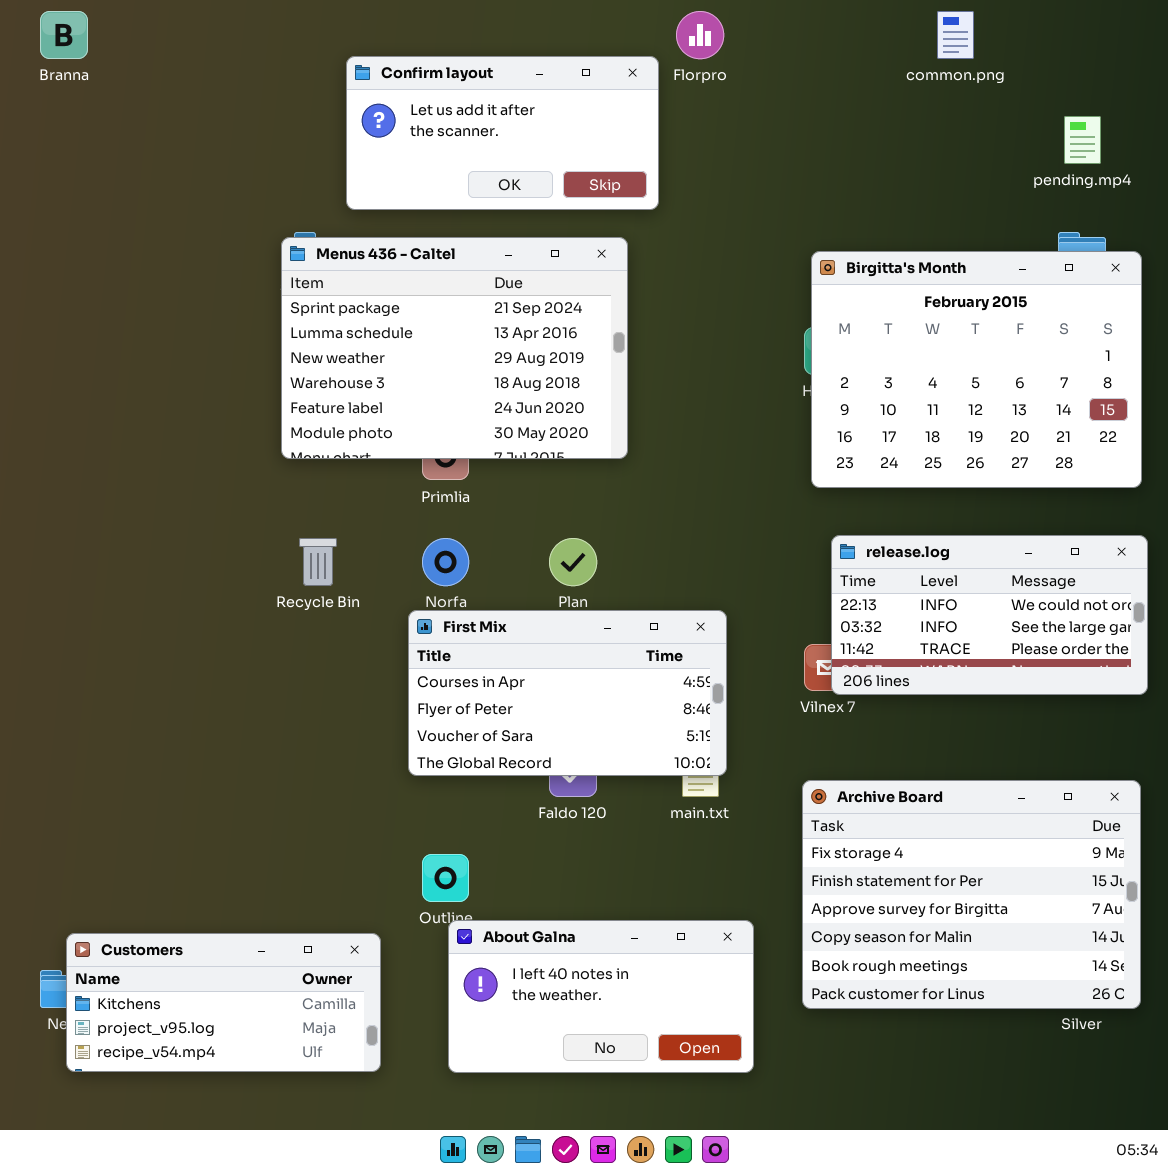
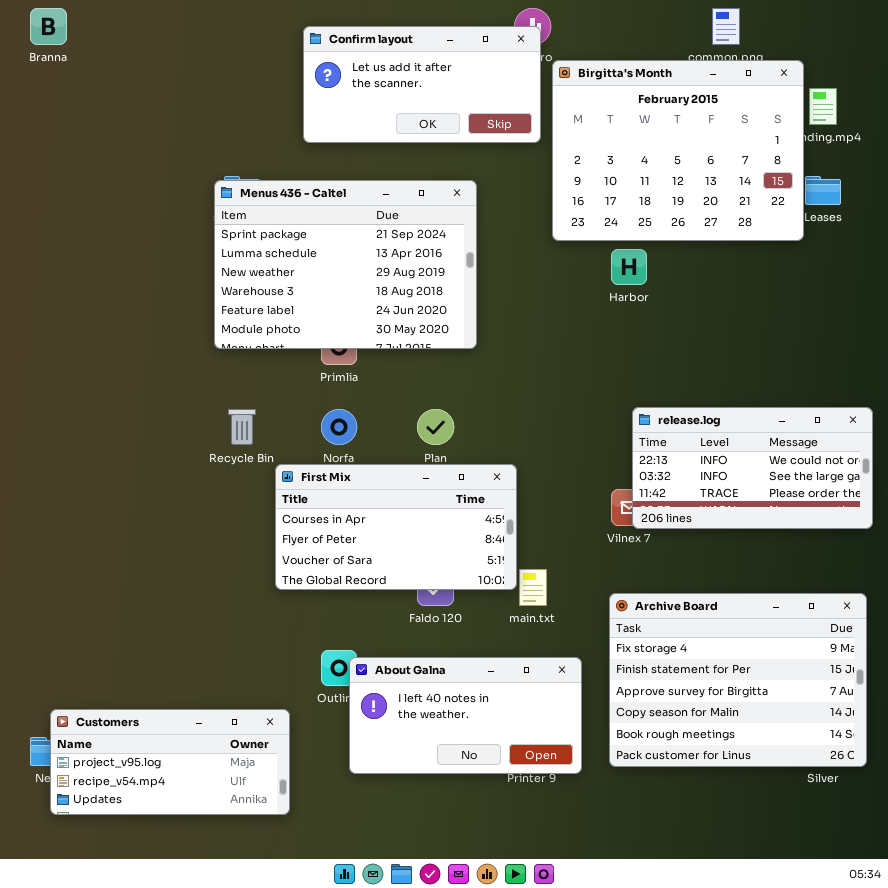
Confirm layout: [346,56,659,210] -> [303,26,541,143], moved
Birgitta's Month: [811,251,1142,488] -> [552,60,804,241], moved
First Mix: [408,610,727,776] -> [275,464,517,590], moved
About Galna: [448,920,754,1073] -> [349,657,582,774], moved
Customers: [66,933,381,1072] -> [50,709,290,815], scrolled down 1 row

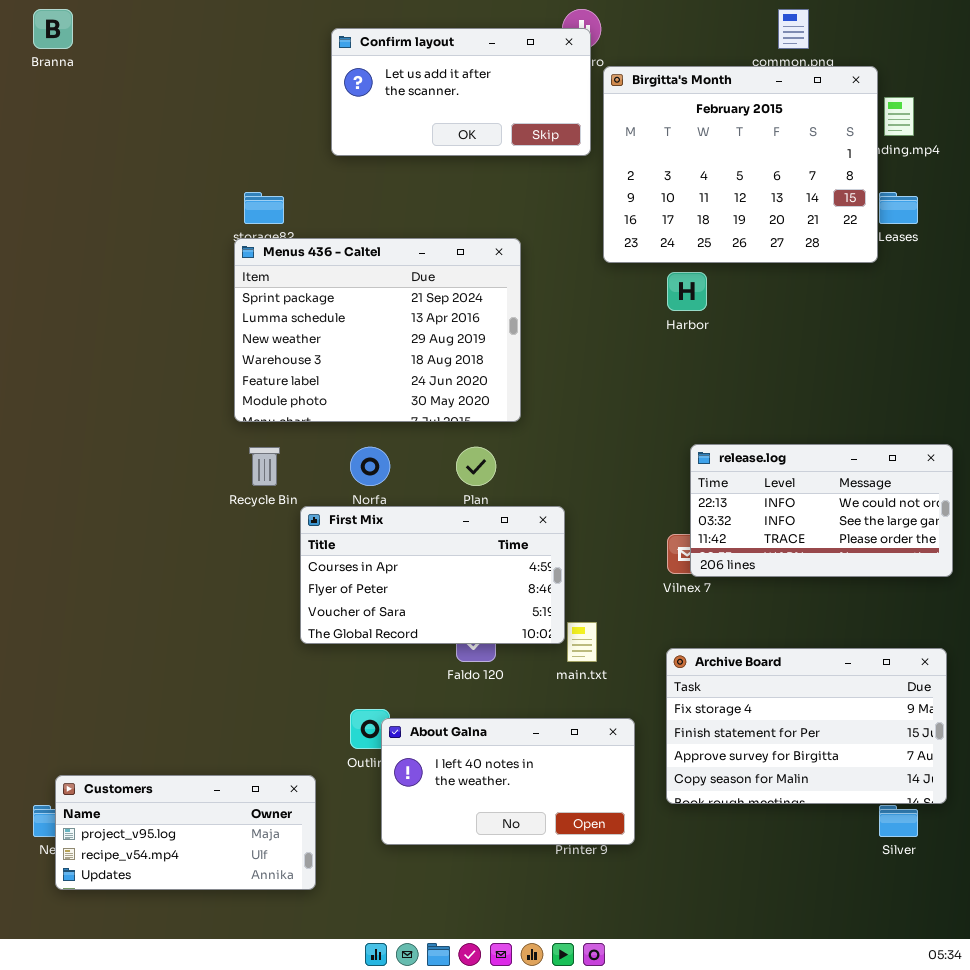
Menus 436 - Caltel: [214,180,477,349] -> [234,238,521,422], moved
Archive Board: [609,593,867,767] -> [666,648,947,804], resized

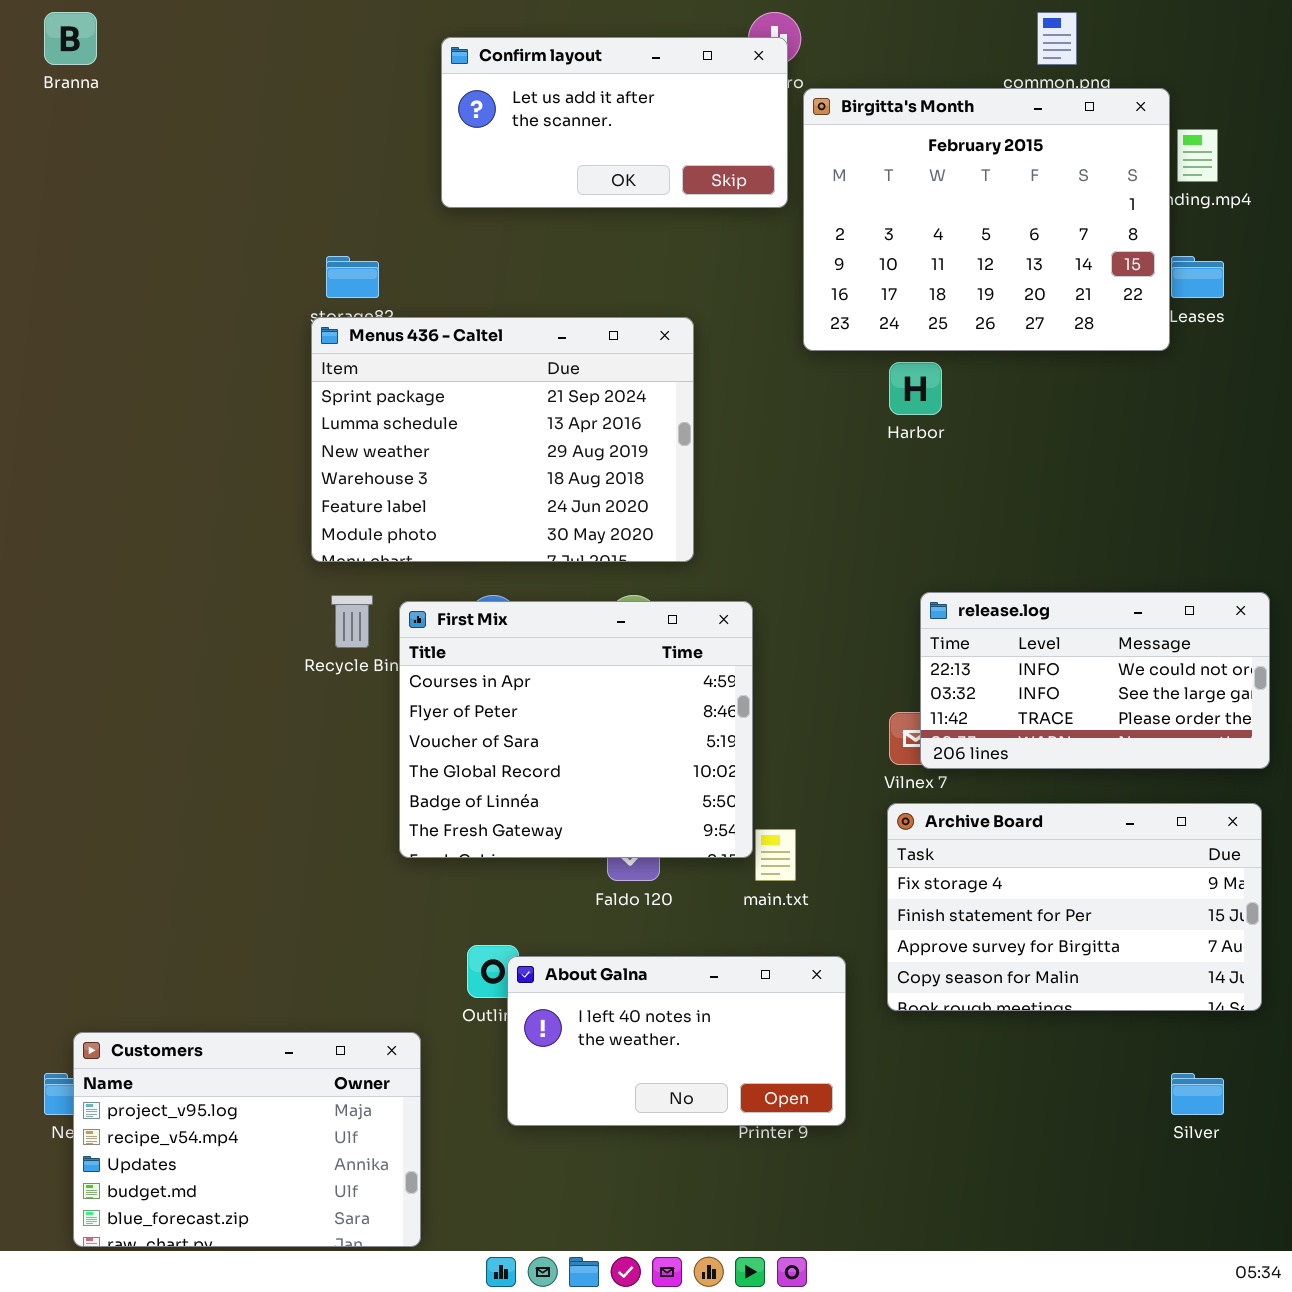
First Mix: [300,506,565,644] -> [399,601,753,858], resized
Archive Board: [666,648,947,804] -> [887,803,1262,1011], moved
Customers: [55,775,316,890] -> [73,1032,421,1247], resized

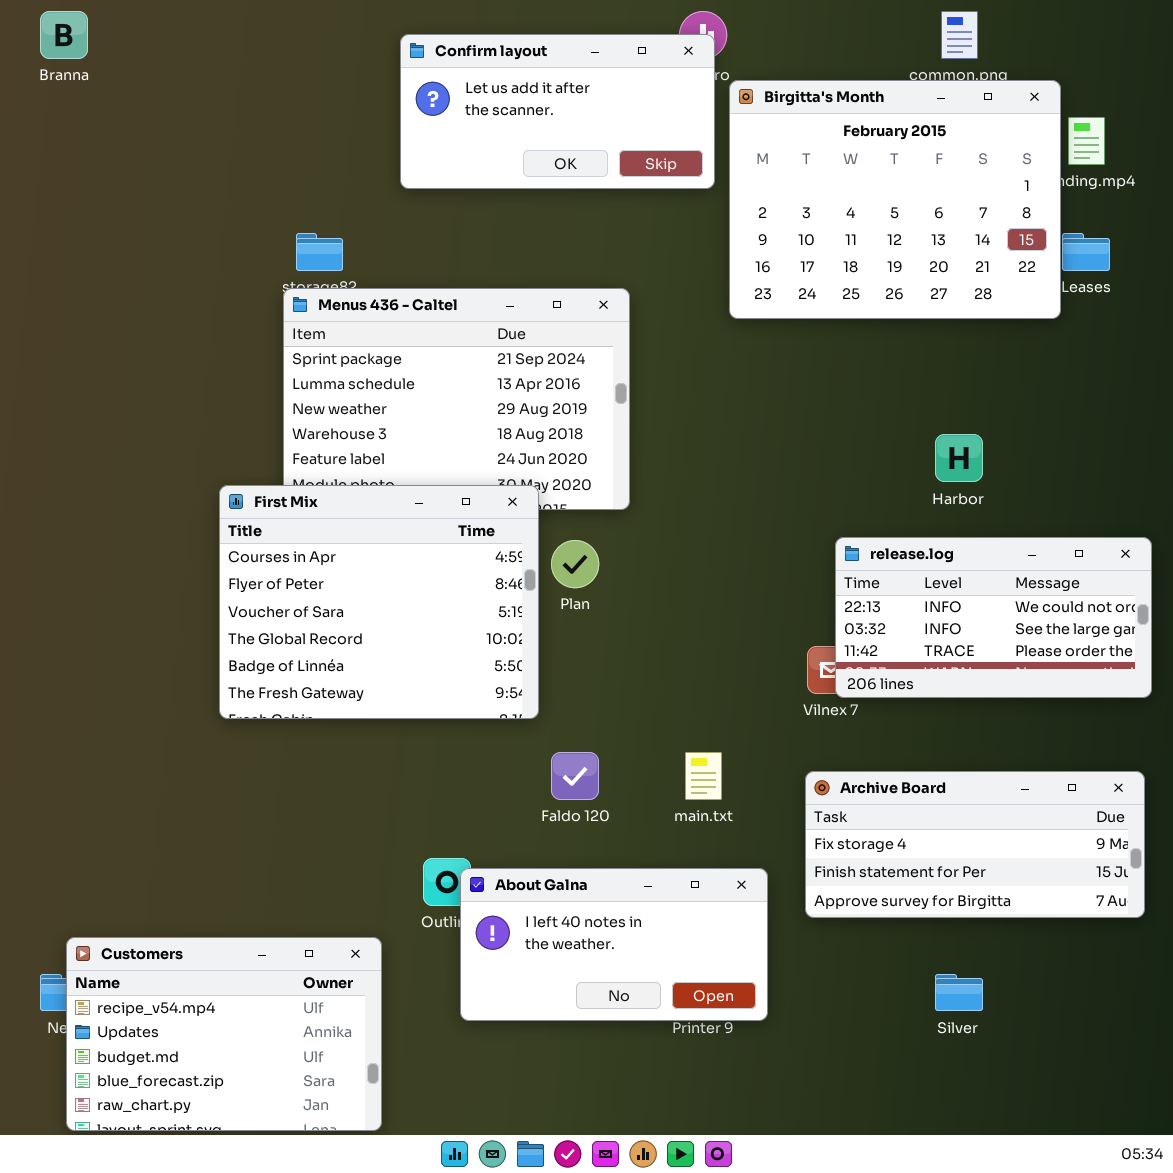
Harbor: [889,362,942,415] -> [935,434,983,482], moved
First Mix: [399,601,753,858] -> [219,485,539,719], moved
Archive Board: [887,803,1262,1011] -> [805,771,1145,918], resized
Customers: [73,1032,421,1247] -> [66,937,382,1131], scrolled down 1 row
Silver: [1171,1073,1224,1115] -> [935,974,983,1011], moved

